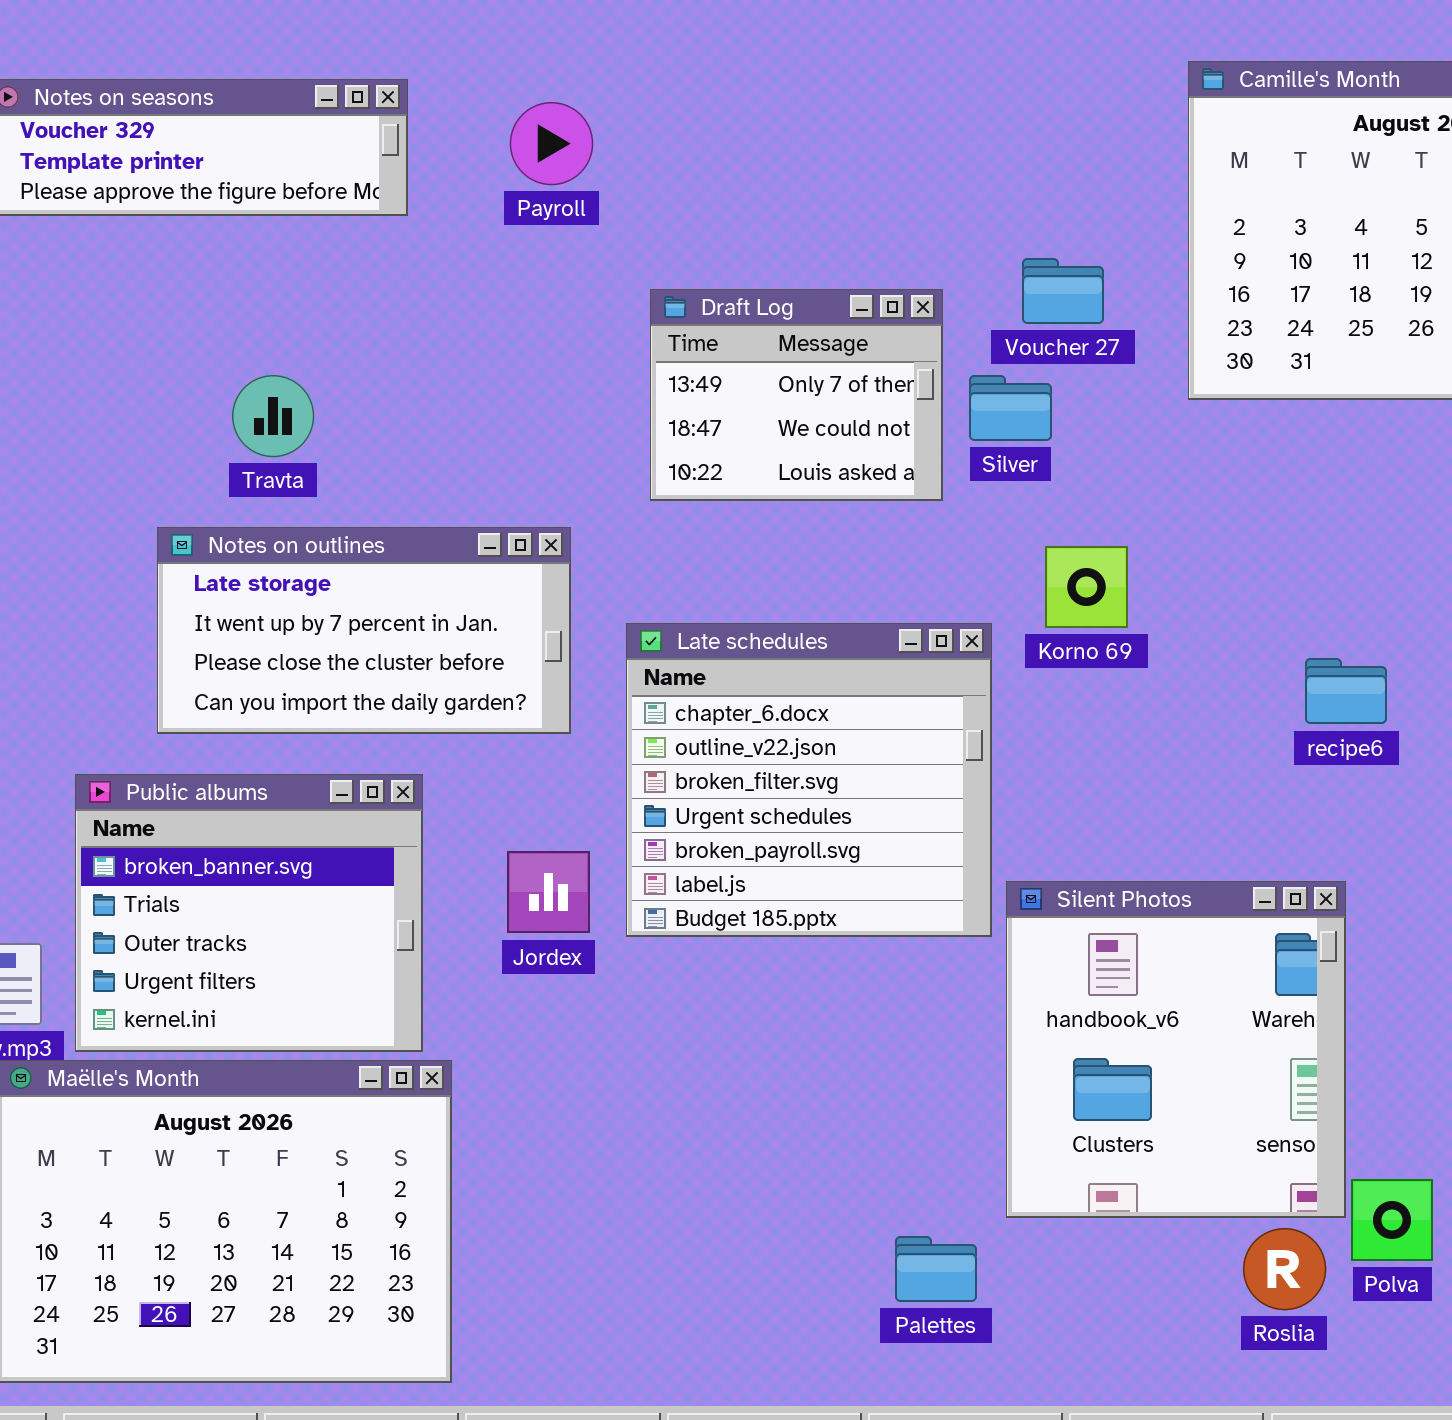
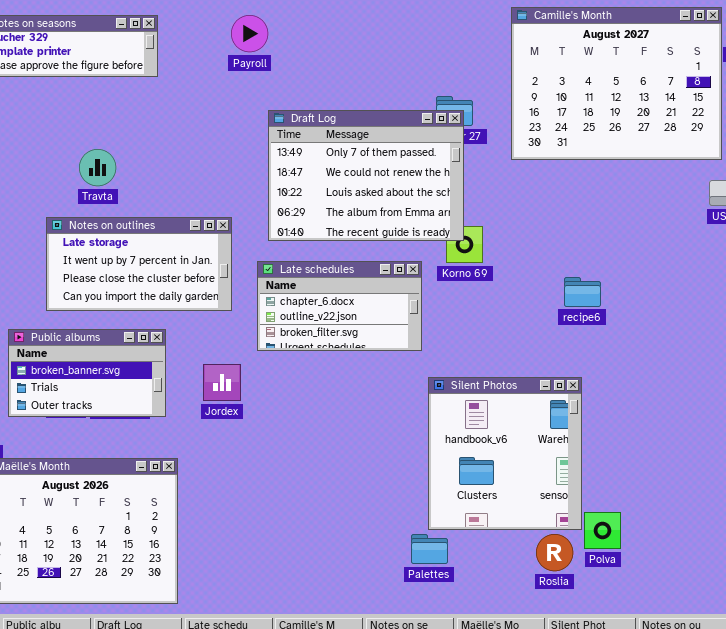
Payroll: [510,102,593,185] -> [231,15,268,52], moved
Draft Log: [650,289,943,501] -> [268,110,464,241], resized
Late schedules: [626,623,992,937] -> [257,261,422,351], resized
Public albums: [75,774,423,1052] -> [8,329,166,417], resized
Palettes: [895,1236,977,1302] -> [411,534,448,564], moved

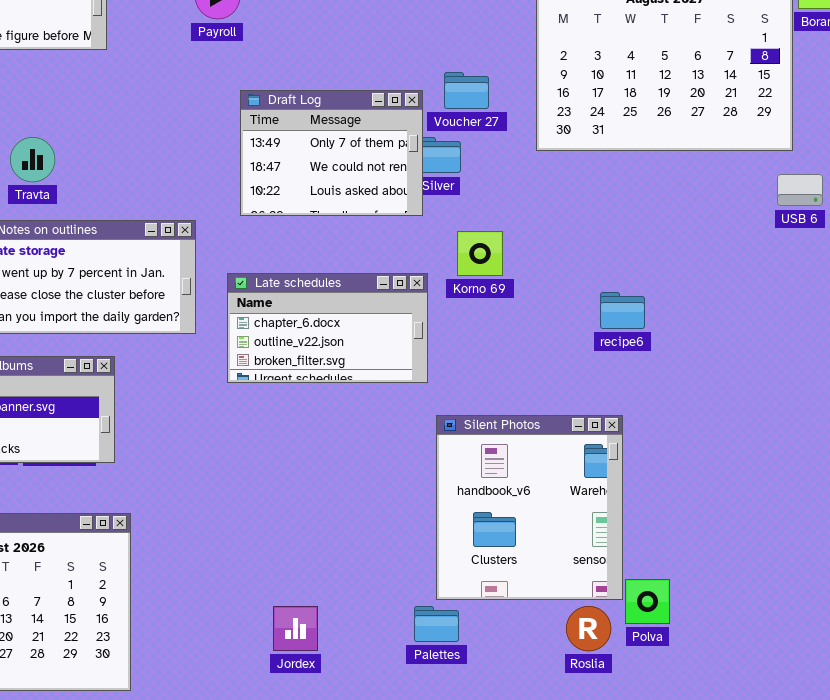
Draft Log: [268,110,464,241] -> [240,90,423,216], resized
Jordex: [203,364,241,401] -> [273,606,318,651], moved

